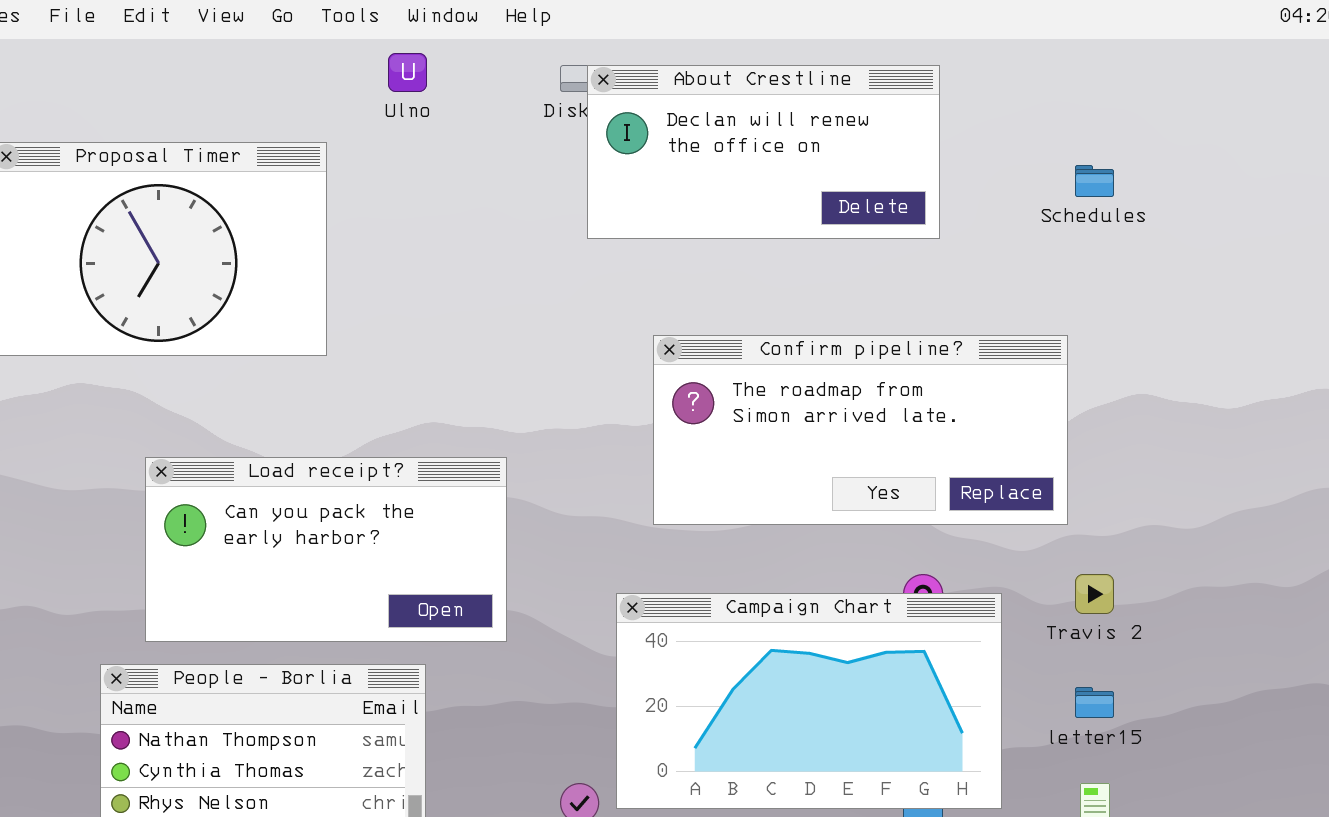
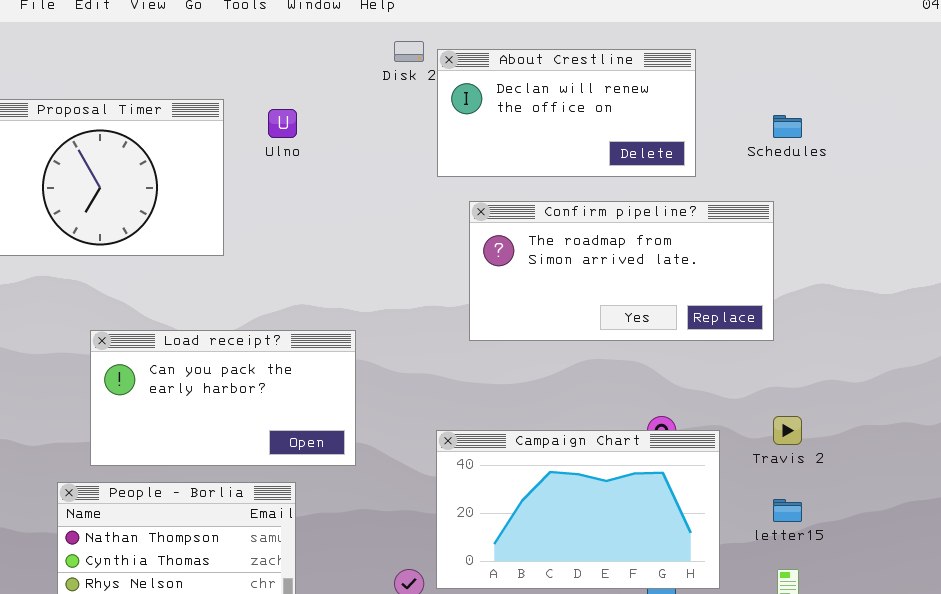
Ulno: [388,53,427,92] -> [268,109,297,138], moved
About Crestline: [587,65,940,239] -> [437,49,696,177], moved
Confirm pipeline?: [653,335,1068,525] -> [469,201,774,341], moved

